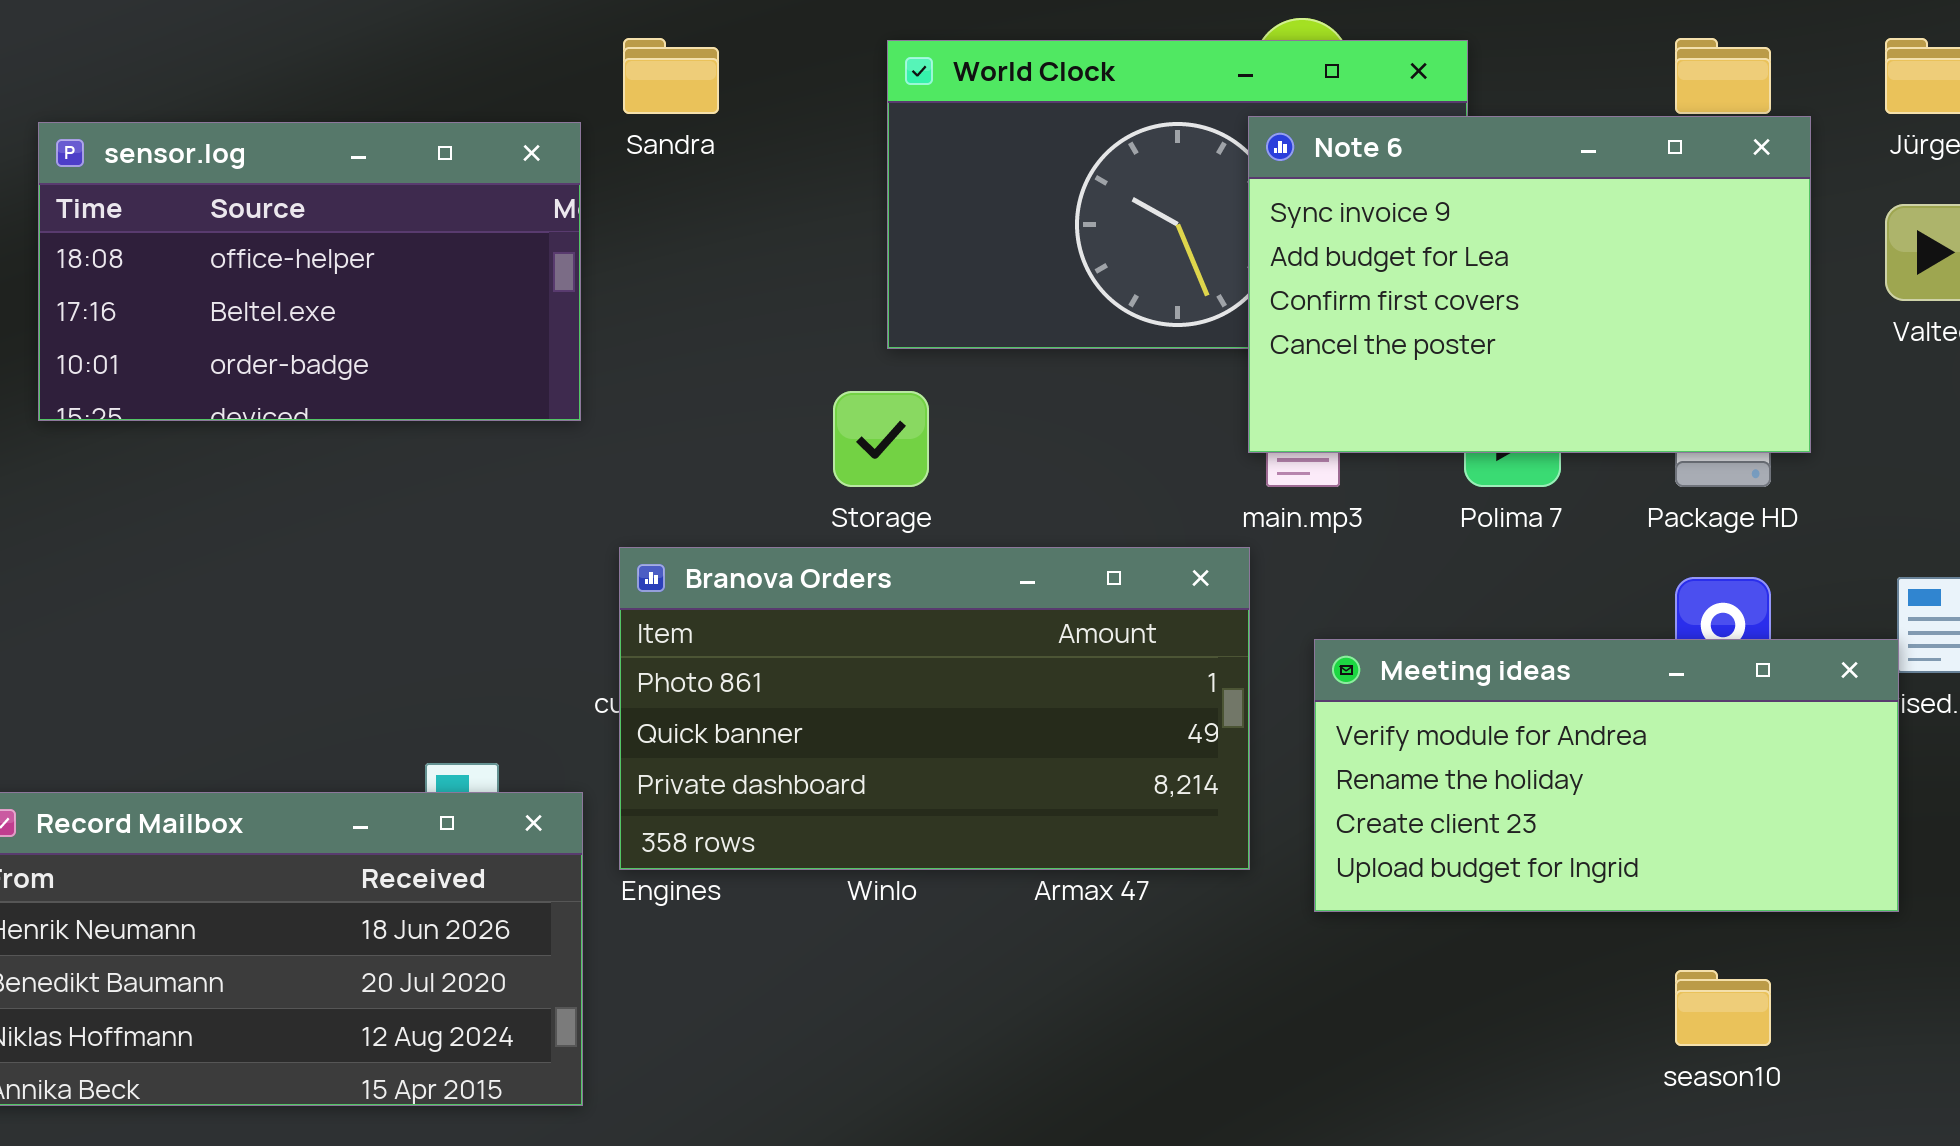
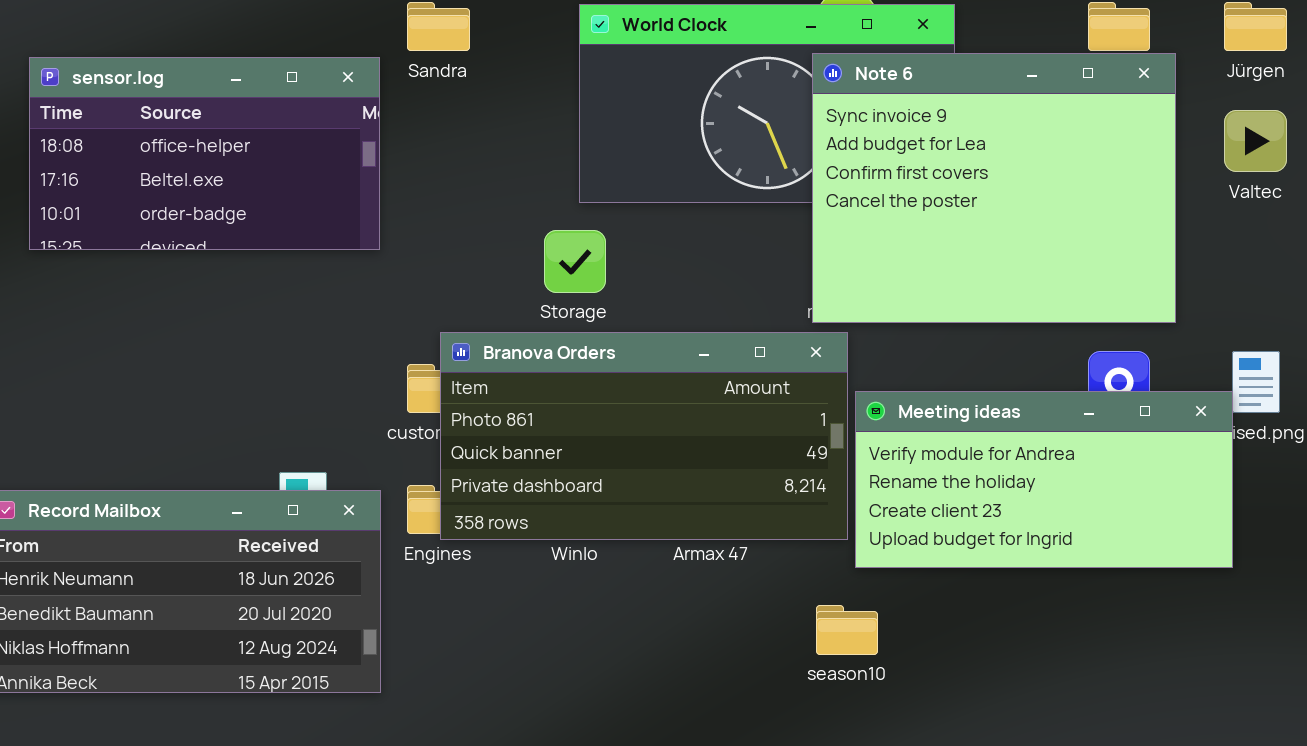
Note 6: [1248,116,1811,453] -> [812,53,1176,323], resized
Branova Orders: [619,547,1250,870] -> [440,332,848,540], moved
season10: [1675,970,1771,1046] -> [816,605,878,655], moved

